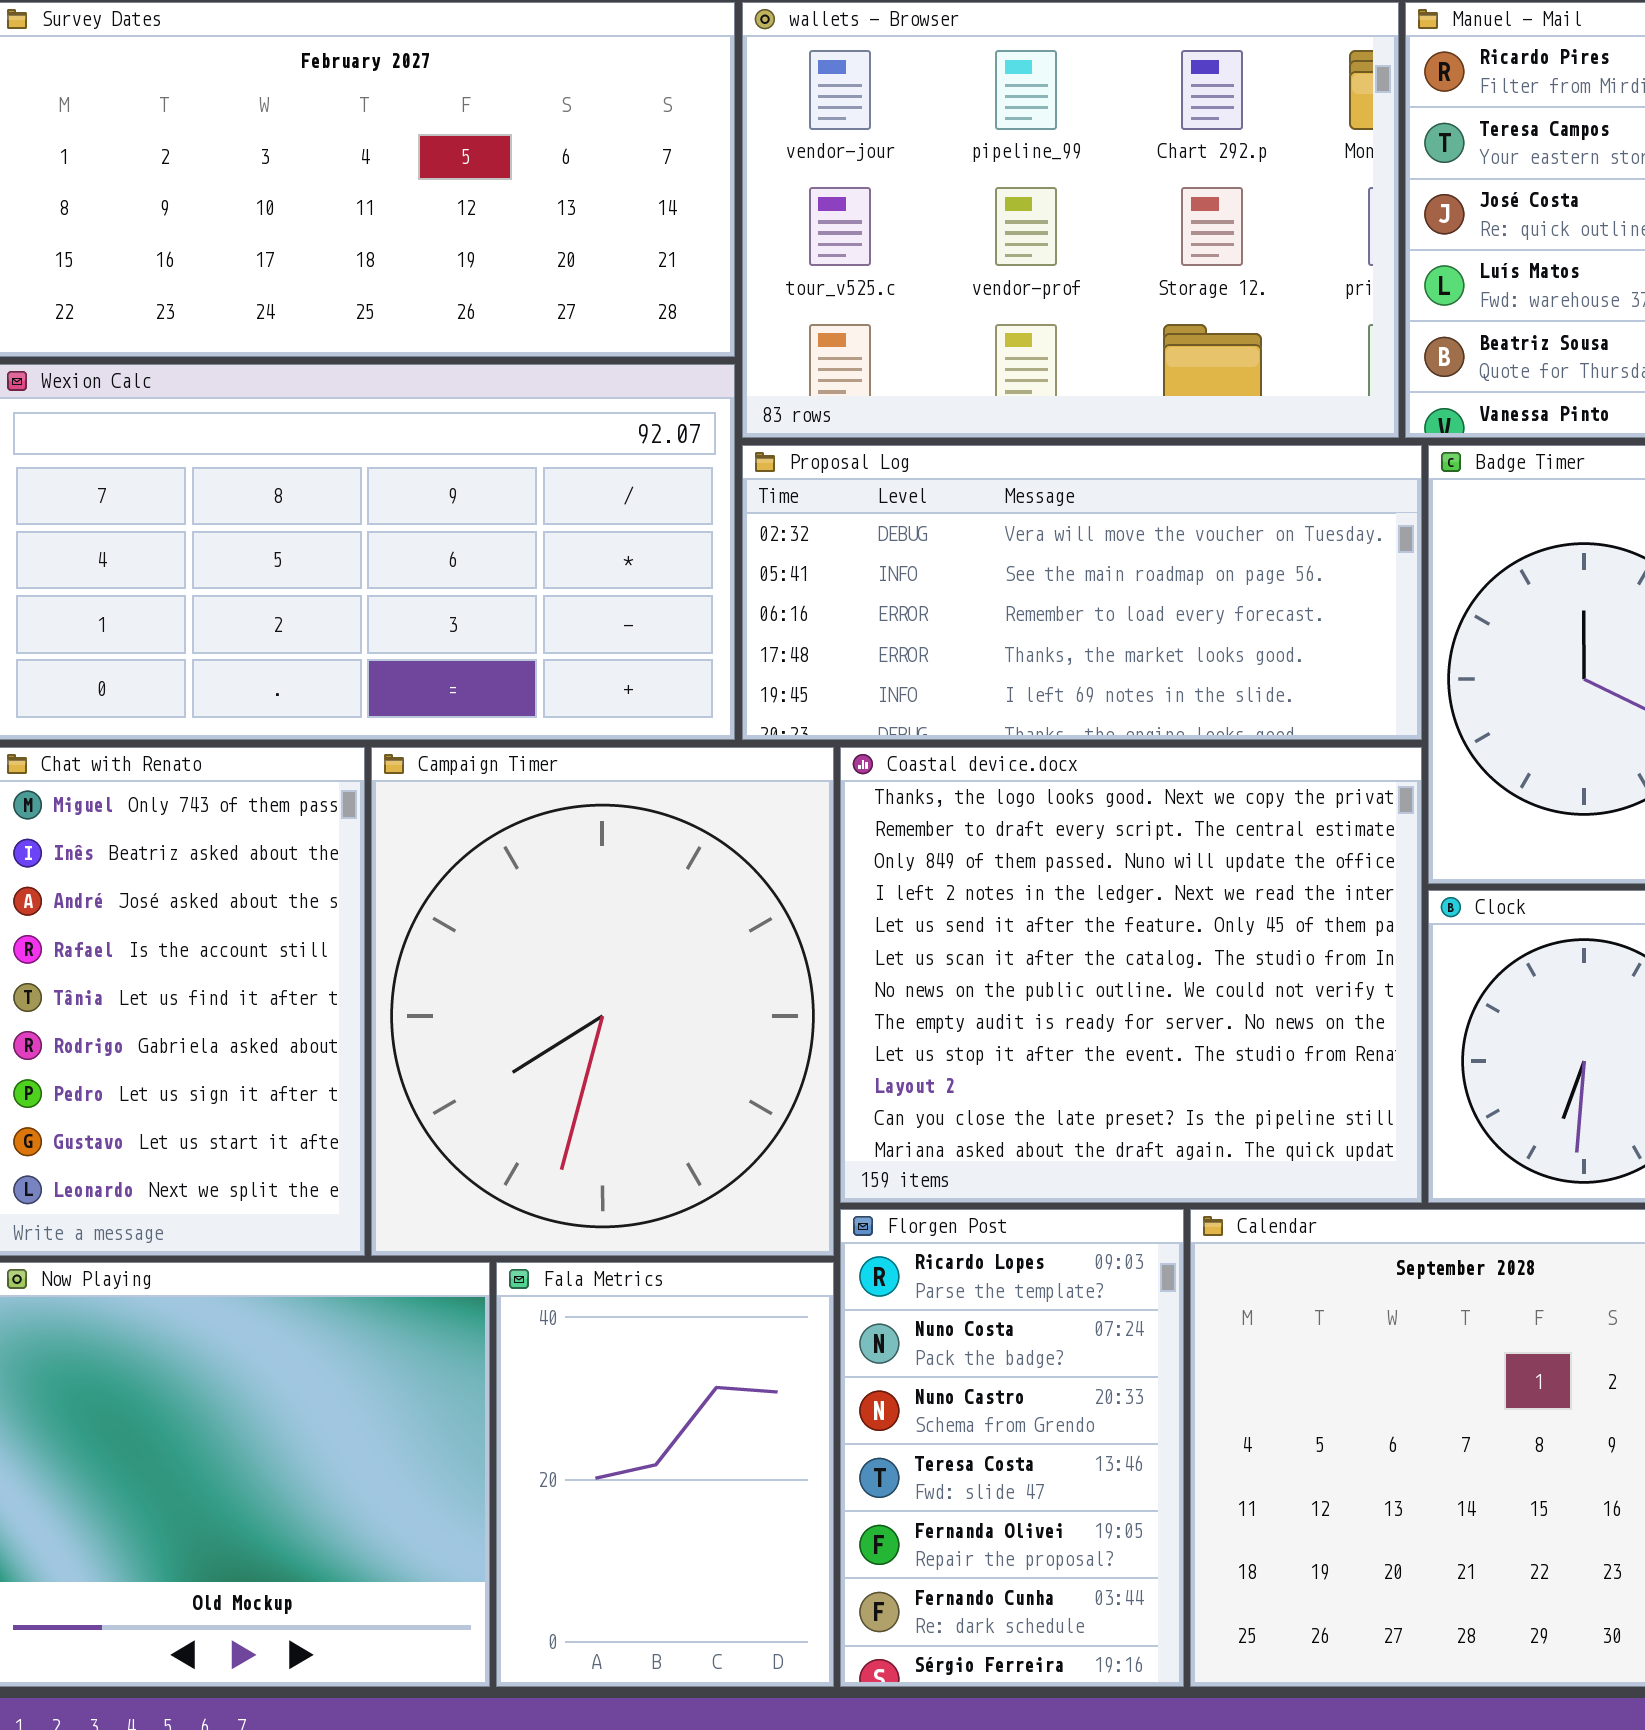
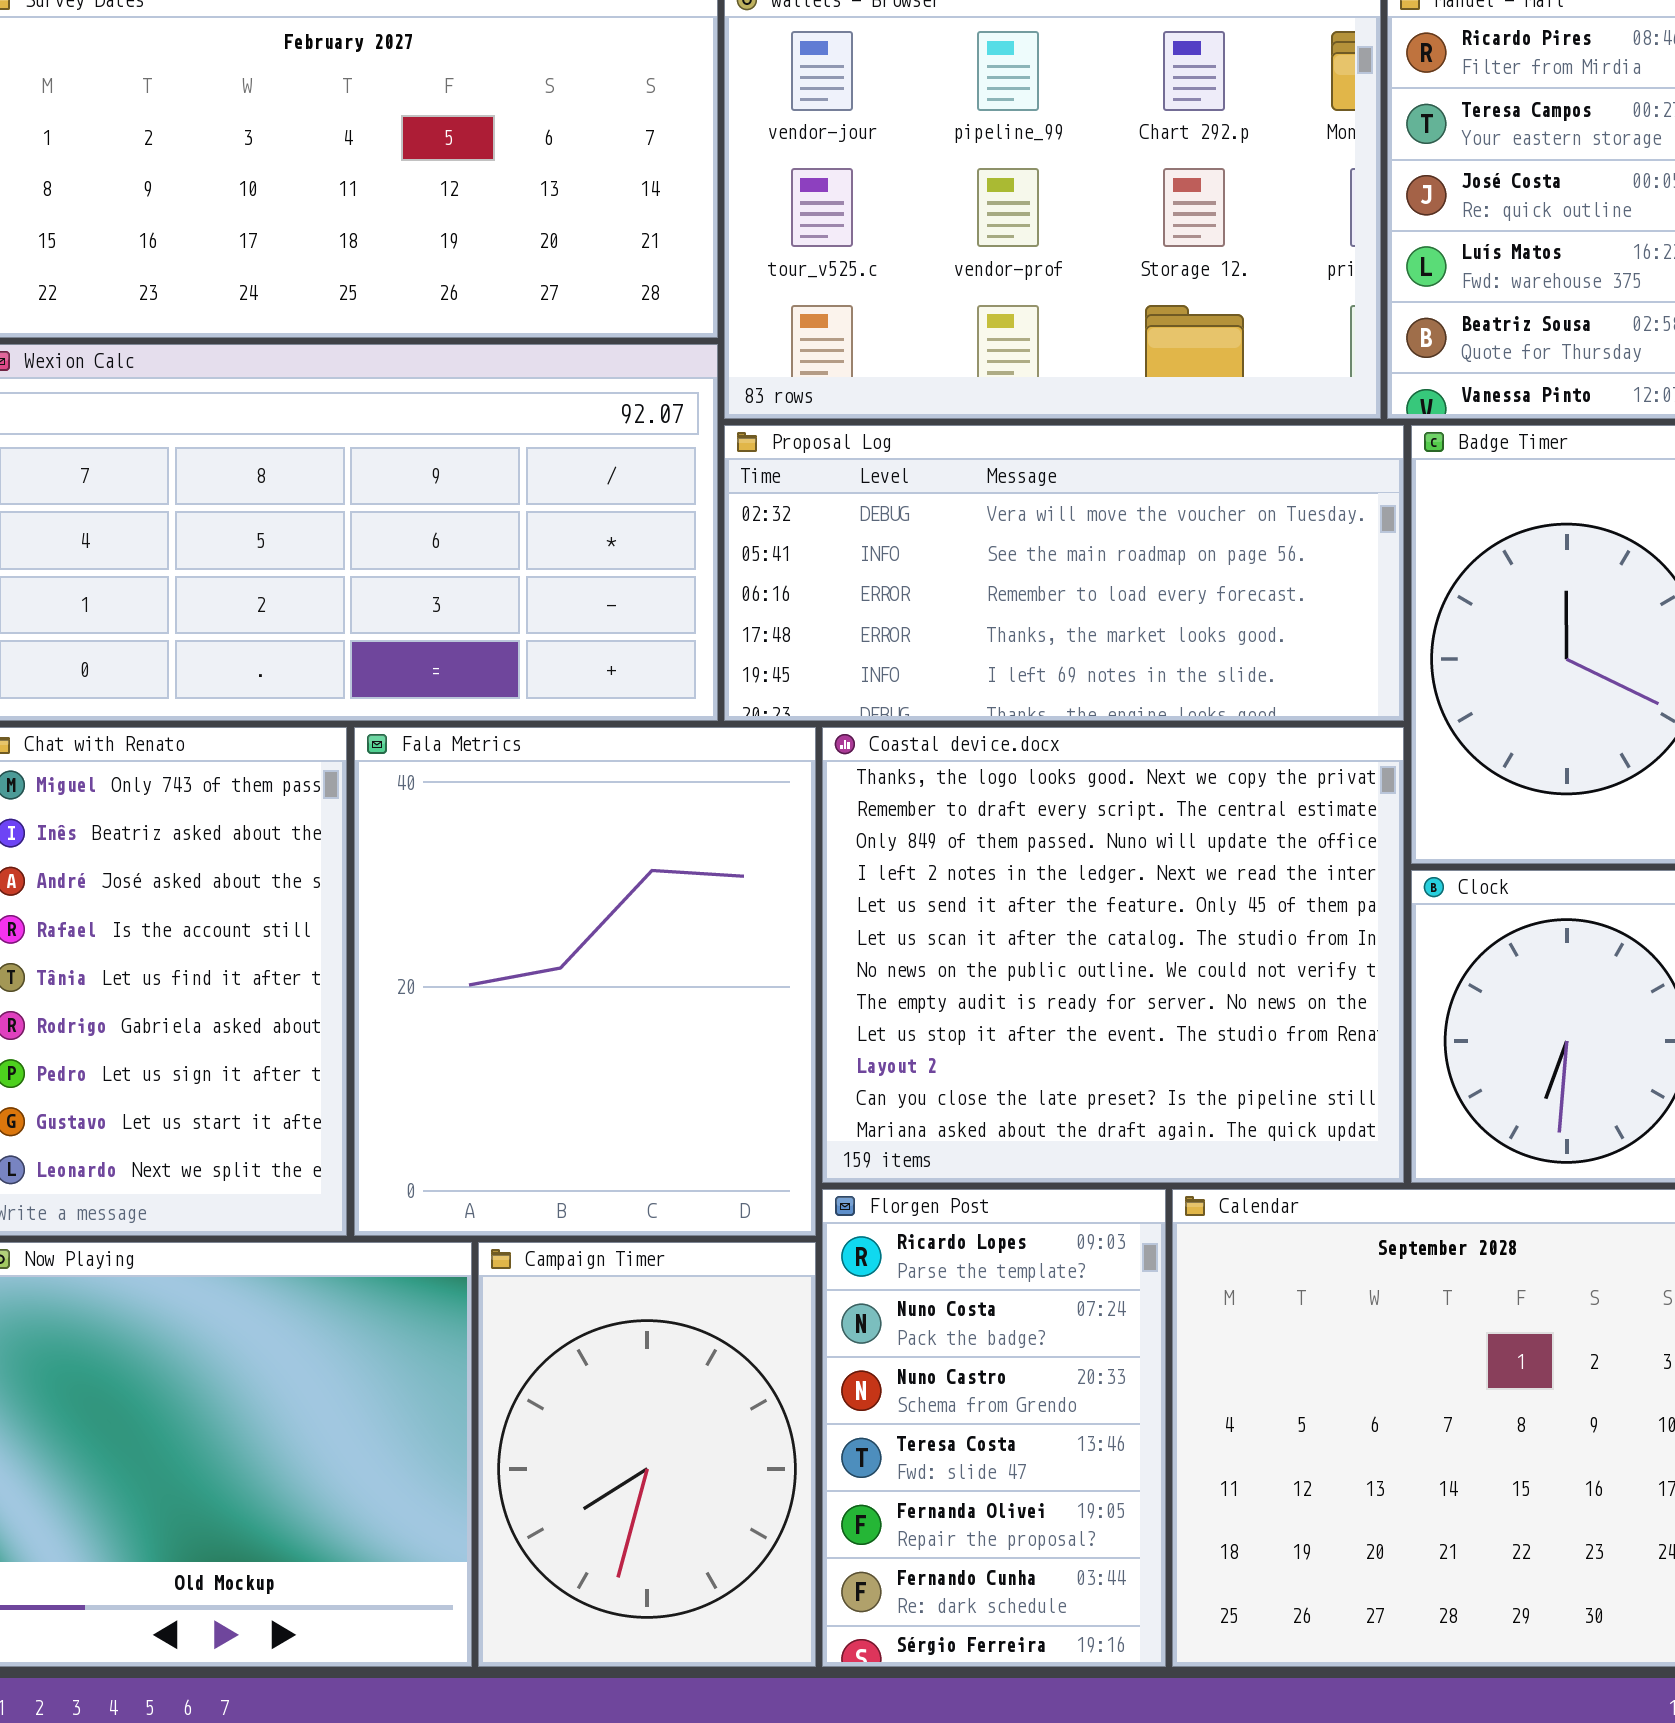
Campaign Timer: [371,747,834,1256] -> [478,1242,816,1667], moved, resized
Fala Metrics: [496,1262,834,1687] -> [354,727,816,1236], moved, resized

